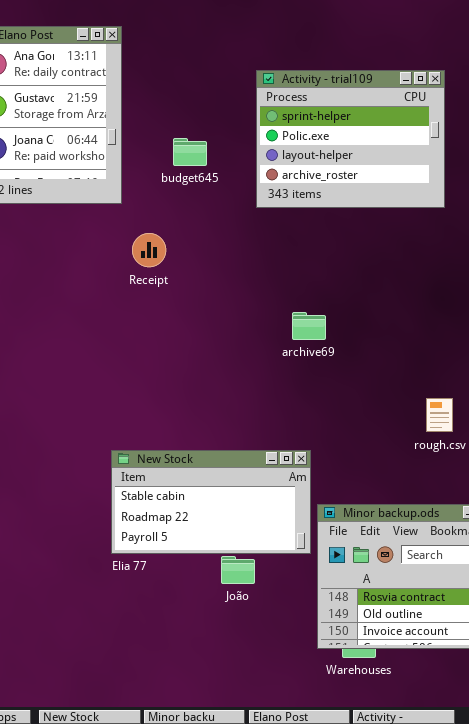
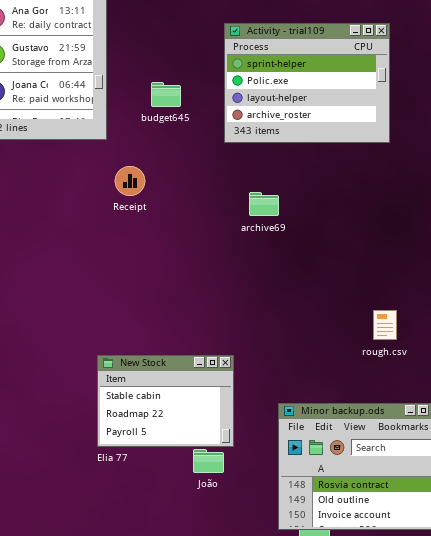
archive69: [292,312,326,340] -> [249,192,279,216], moved
New Stock: [111,450,311,554] -> [97,355,234,447], resized

